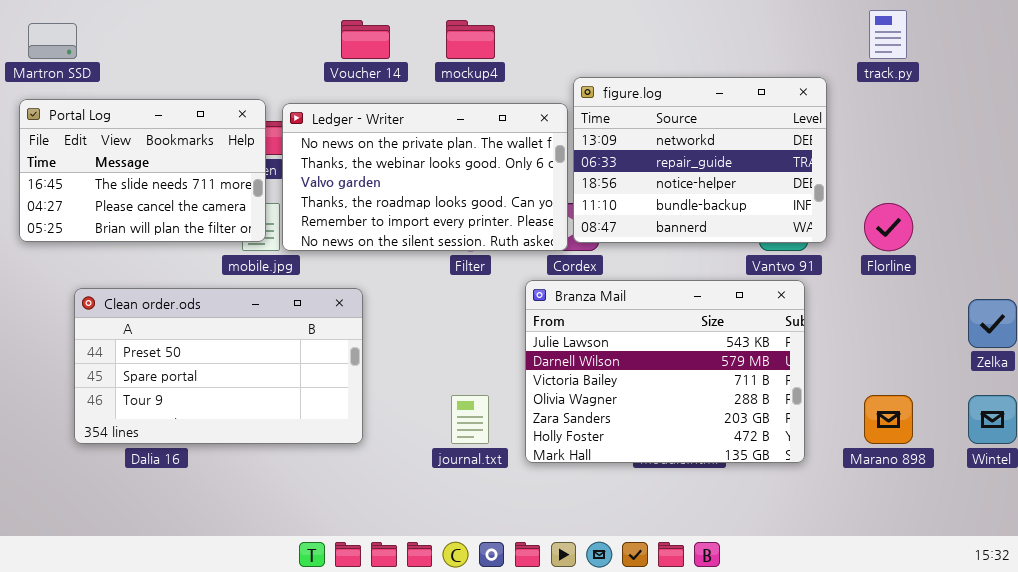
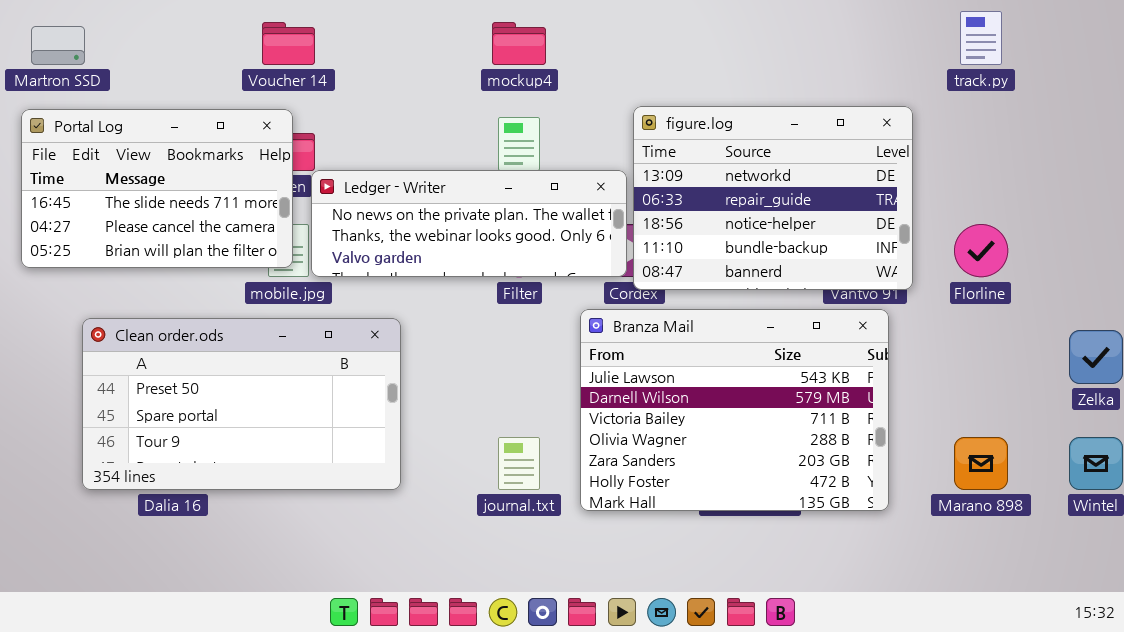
Voucher 14: [341,20,390,59] -> [262,22,315,65], moved
figure.log: [573,77,827,243] -> [633,106,913,290], moved
Ledger - Writer: [282,103,568,251] -> [311,170,627,277], resized

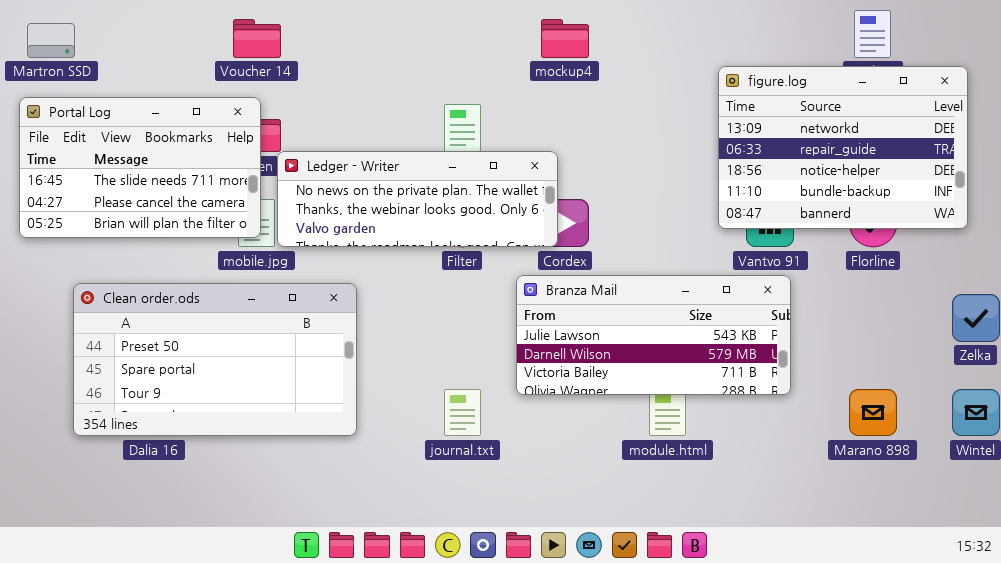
mockup4: [492,22,546,65] -> [541,19,589,58], moved
figure.log: [633,106,913,290] -> [718,66,968,229], moved
Branza Mail: [580,309,889,511] -> [516,275,791,395], resized

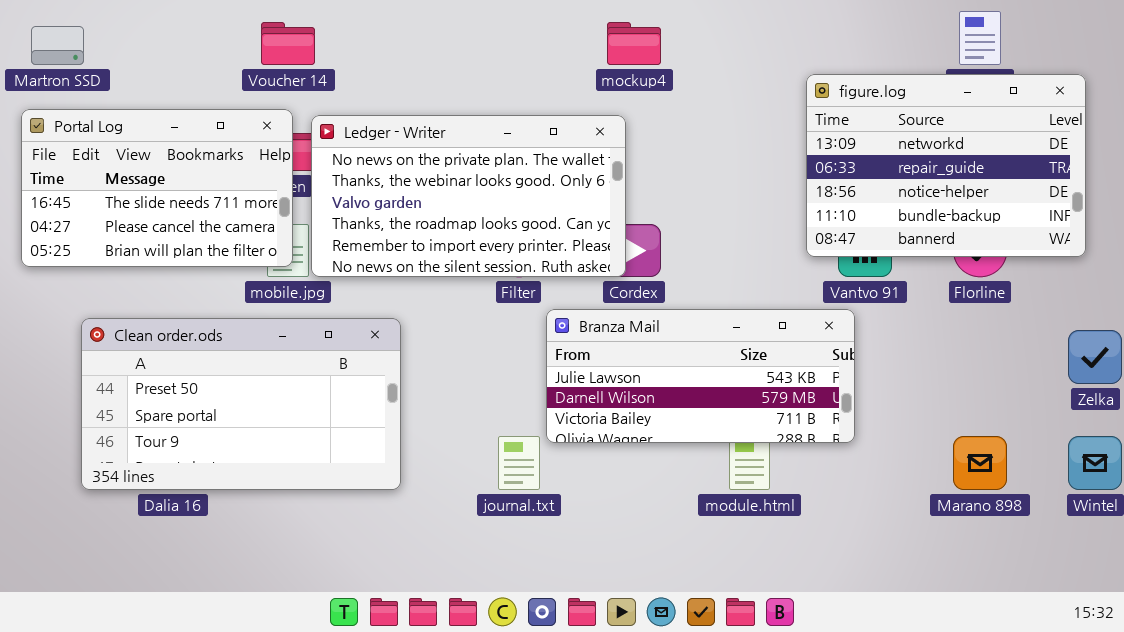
Ledger - Writer: [277,151,558,247] -> [311,115,626,277], resized
Branza Mail: [516,275,791,395] -> [546,309,855,443], moved

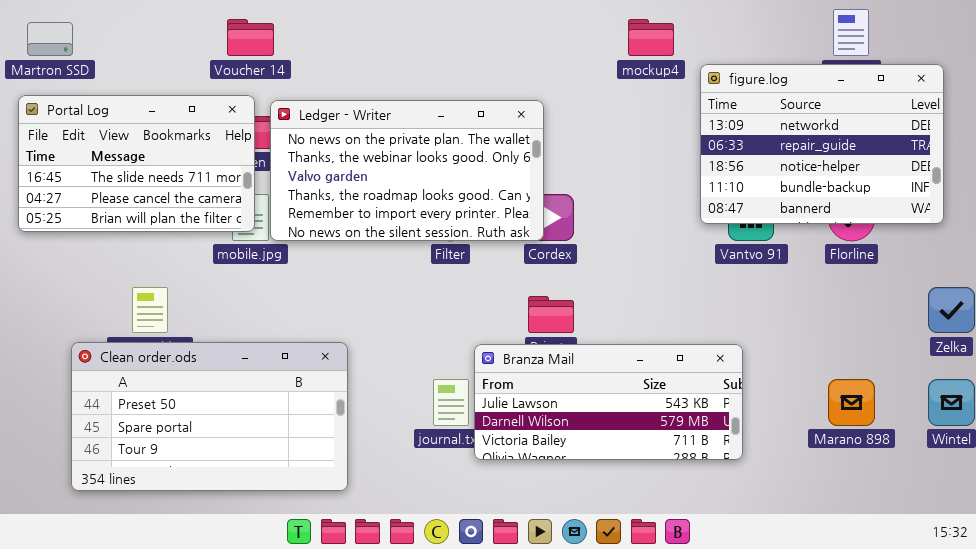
mockup4: [607,22,661,65] -> [628,19,674,56], moved
Branza Mail: [546,309,855,443] -> [474,344,743,460], moved
Clean order.ods: [81,318,401,490] -> [71,342,348,491], moved

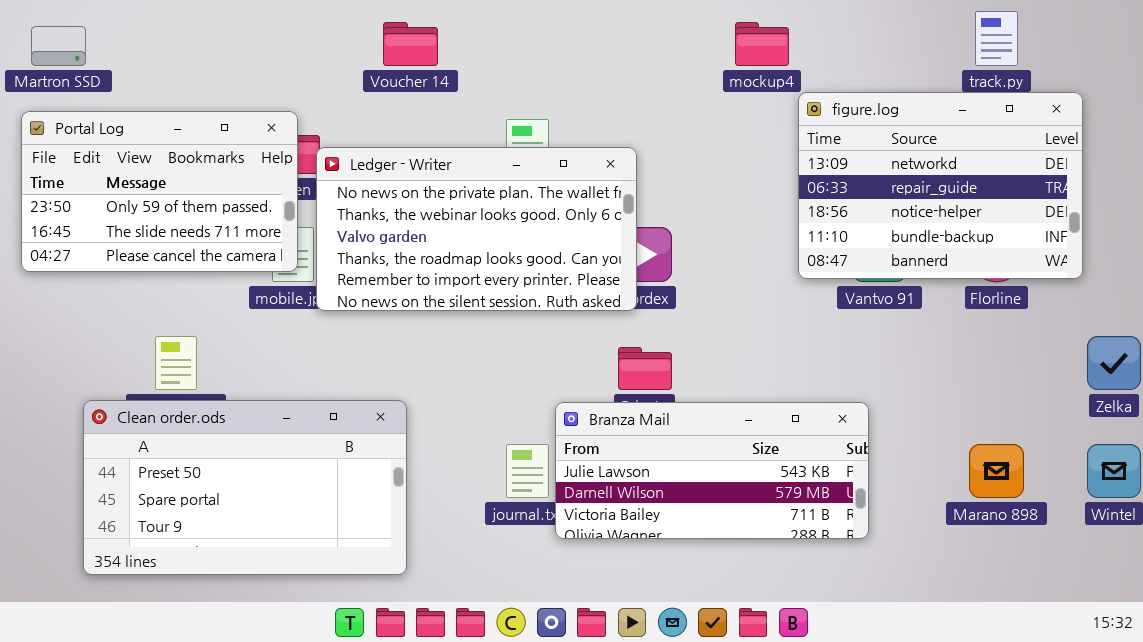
Voucher 14: [227,19,274,56] -> [383,22,438,66], moved
figure.log: [700,64,944,224] -> [798,92,1083,279], moved
Portal Log: [18,95,255,232] -> [21,111,298,272], scrolled up 1 row
Ledger - Writer: [270,100,544,241] -> [316,147,637,311], moved

